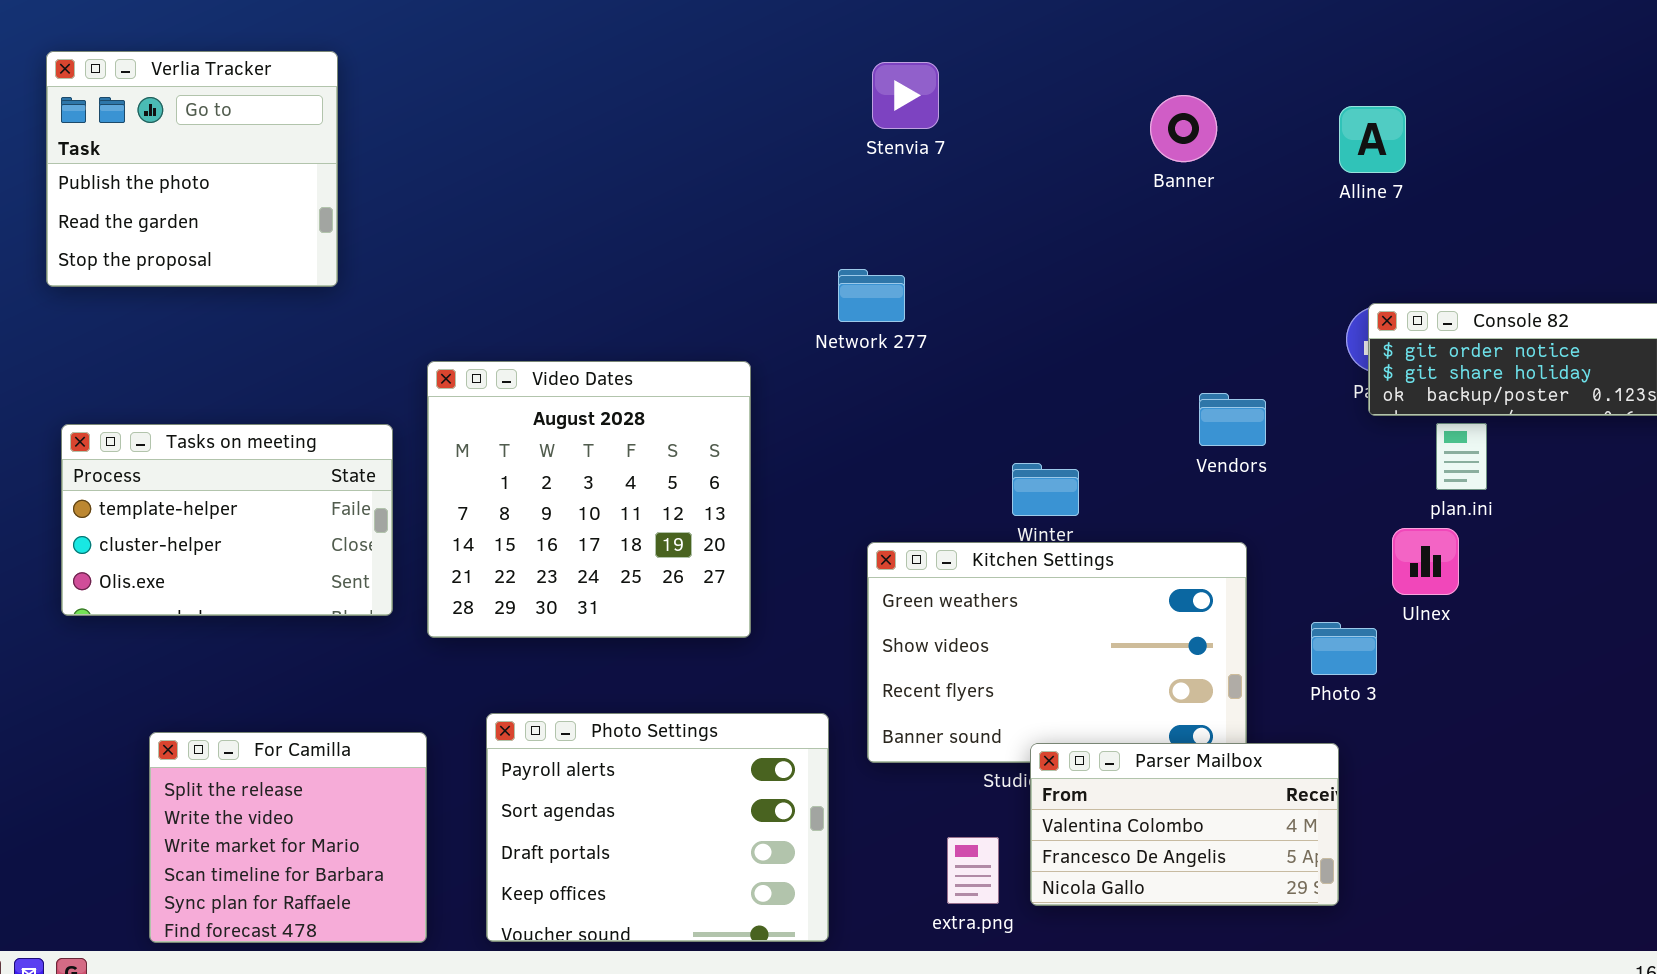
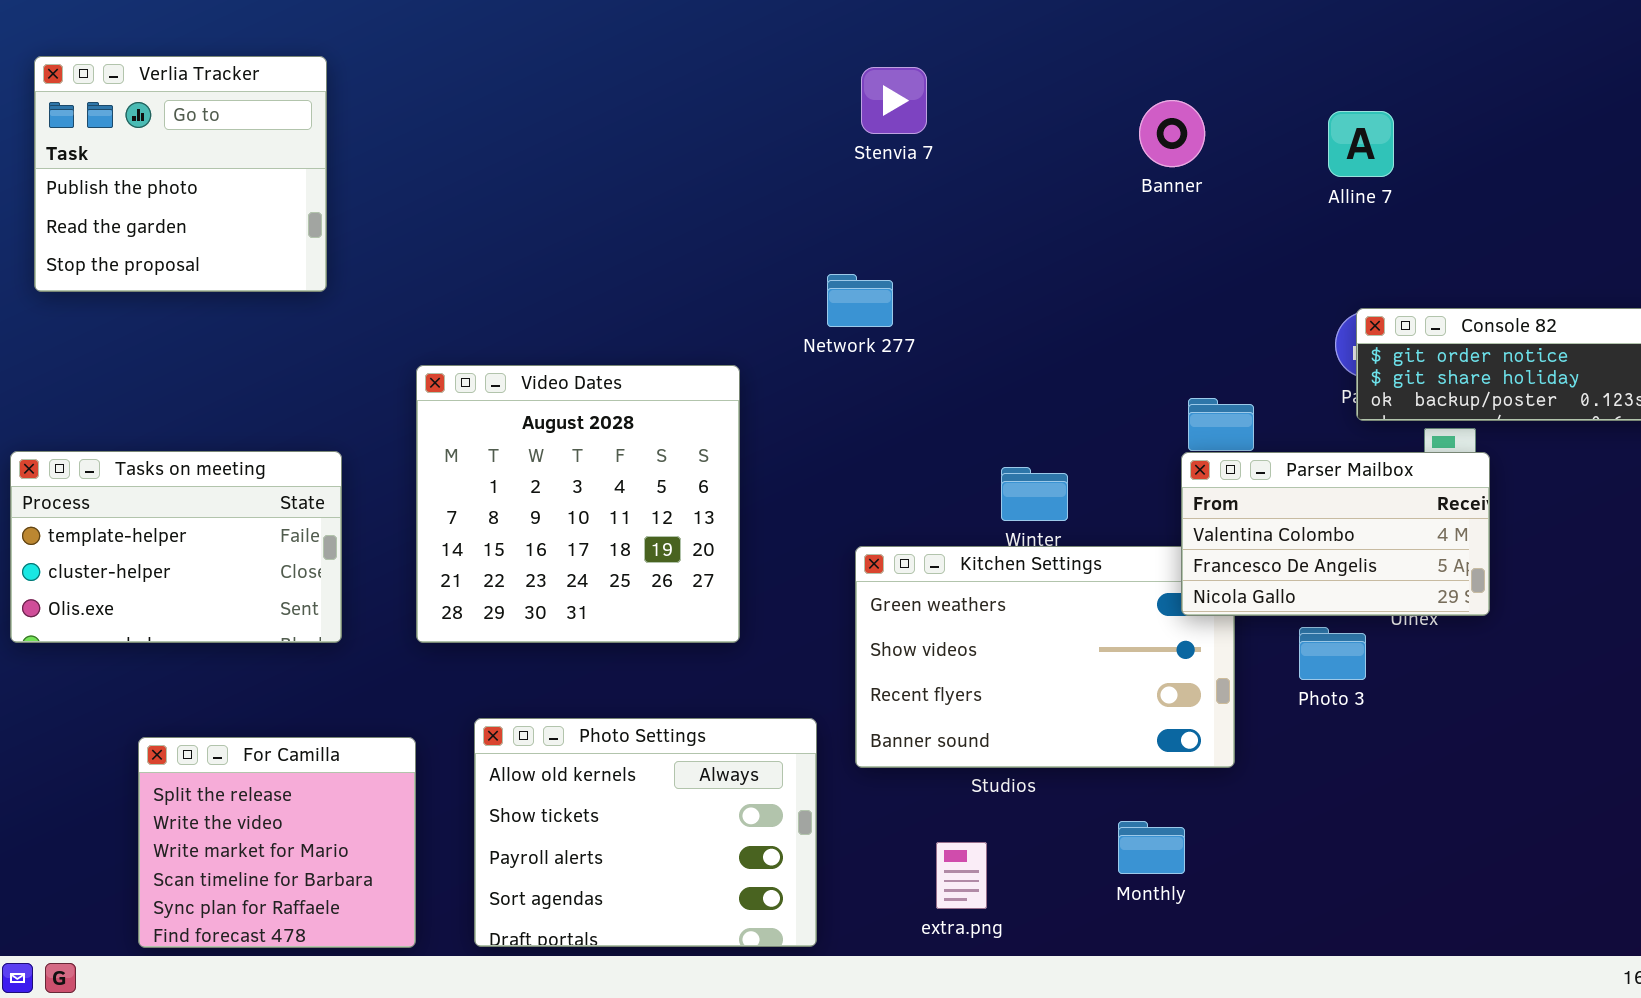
Tasks on meeting: [61,424,393,616] -> [10,451,342,643], moved
Photo Settings: [486,713,829,942] -> [474,718,817,947], scrolled up 2 rows
Parser Mailbox: [1030,743,1339,906] -> [1181,452,1490,616], moved

